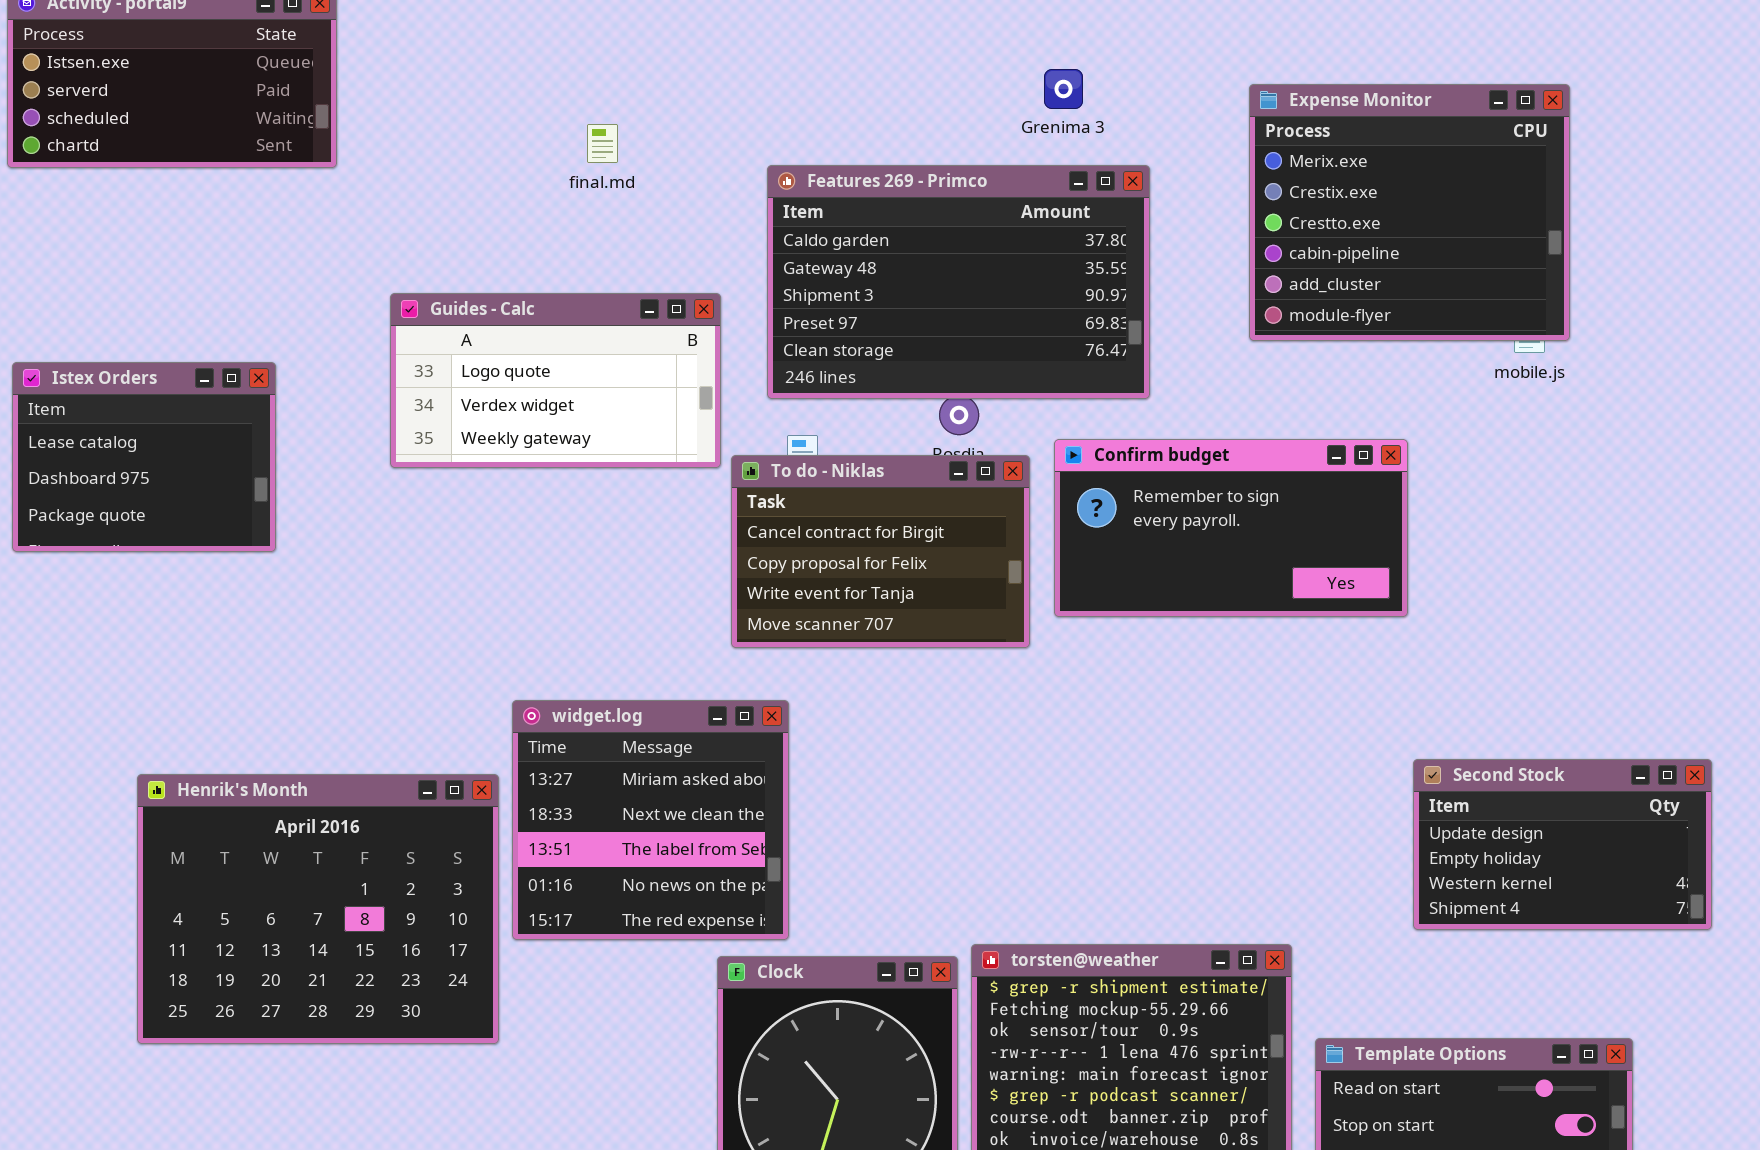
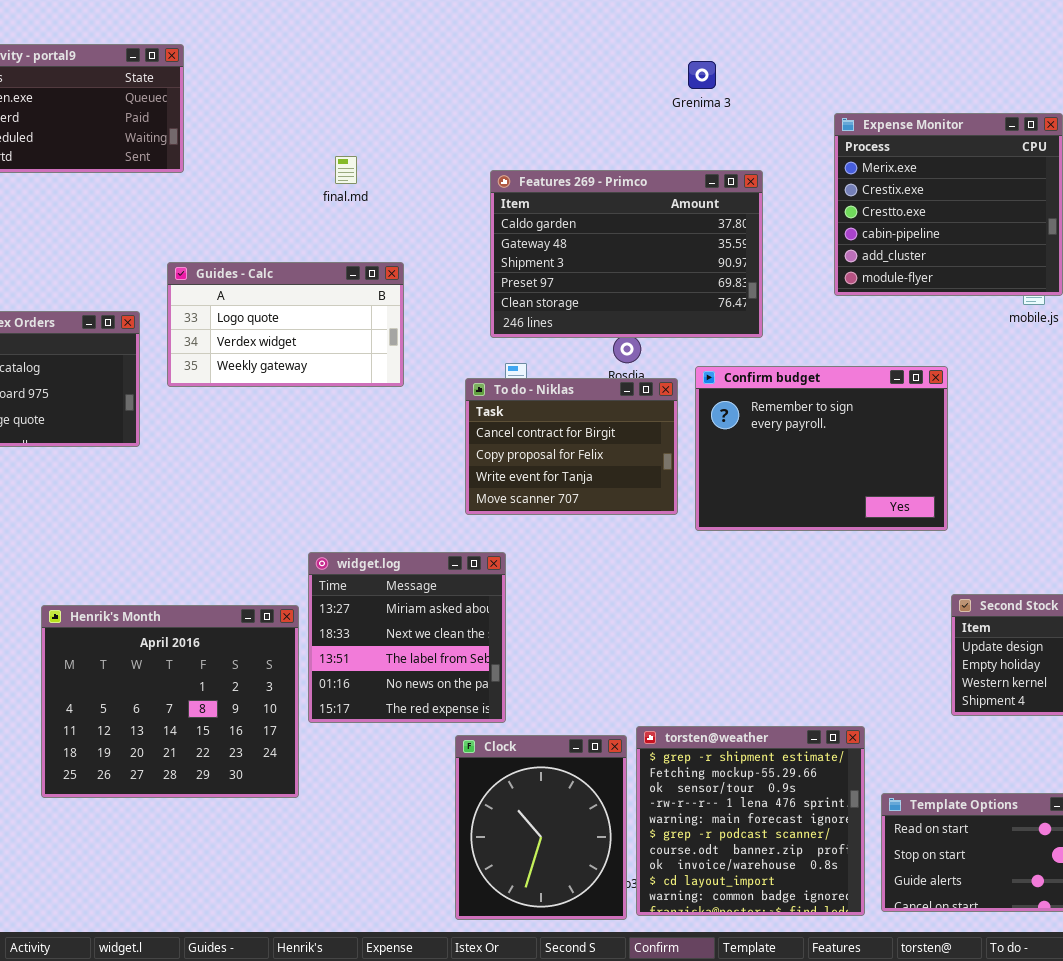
Grenima 3: [1044,69,1083,109] -> [688,61,716,89], moved
final.md: [587,124,618,163] -> [335,156,357,184], moved
Guides - Calc: [390,293,721,468] -> [167,262,404,387], moved
Confirm budget: [1054,439,1408,617] -> [695,366,948,531], resized

